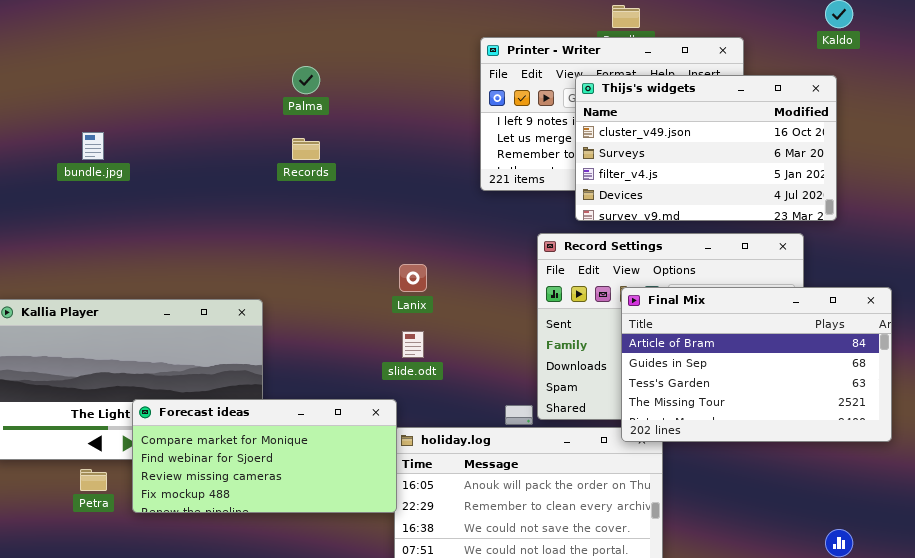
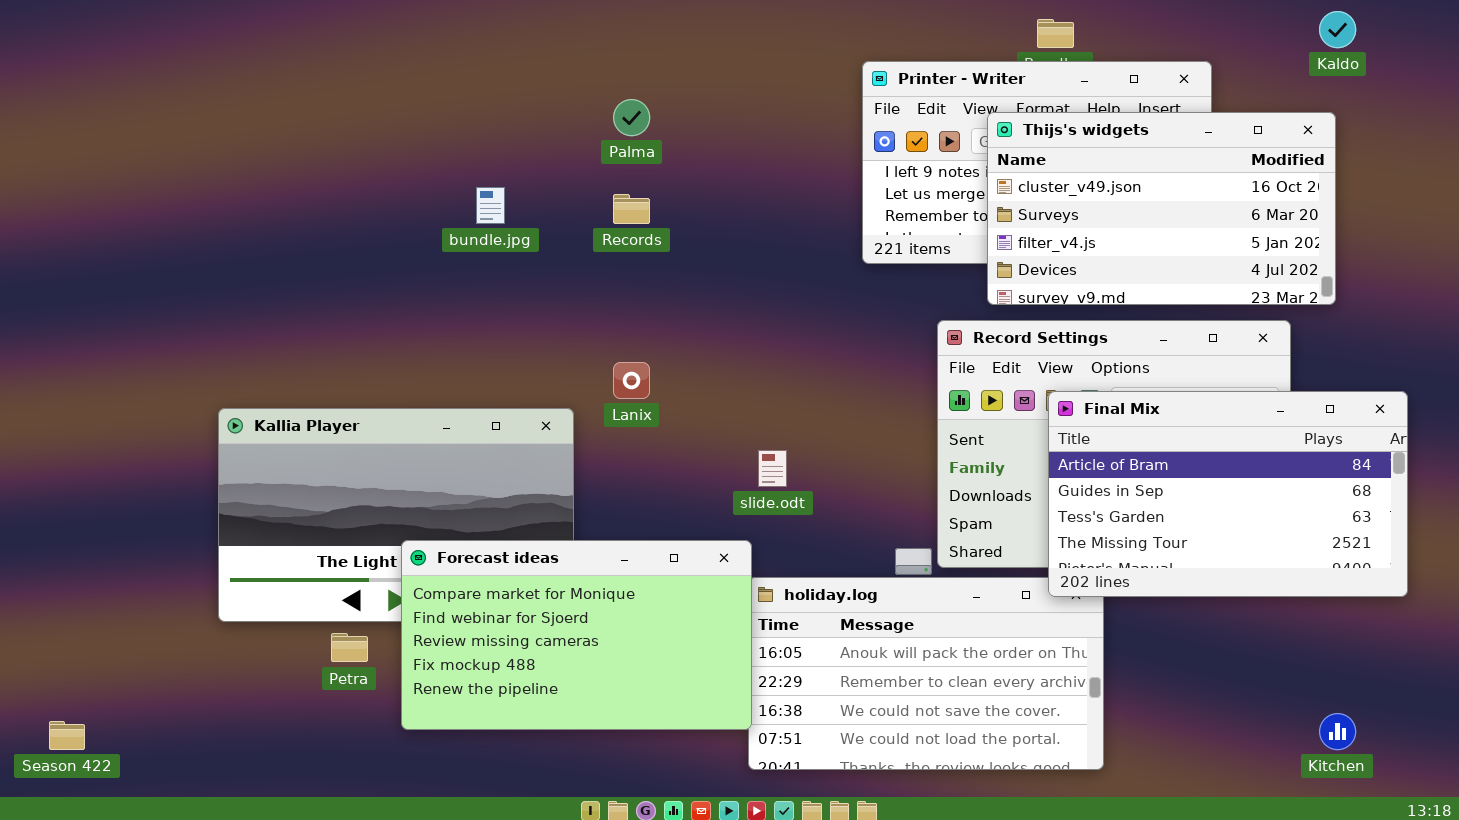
bundle.jpg: [82,132,104,160] -> [476,187,505,224], moved
Lanix: [399,264,427,292] -> [613,362,650,399], moved
Forecast ideas: [132,399,397,513] -> [401,540,752,730], resized

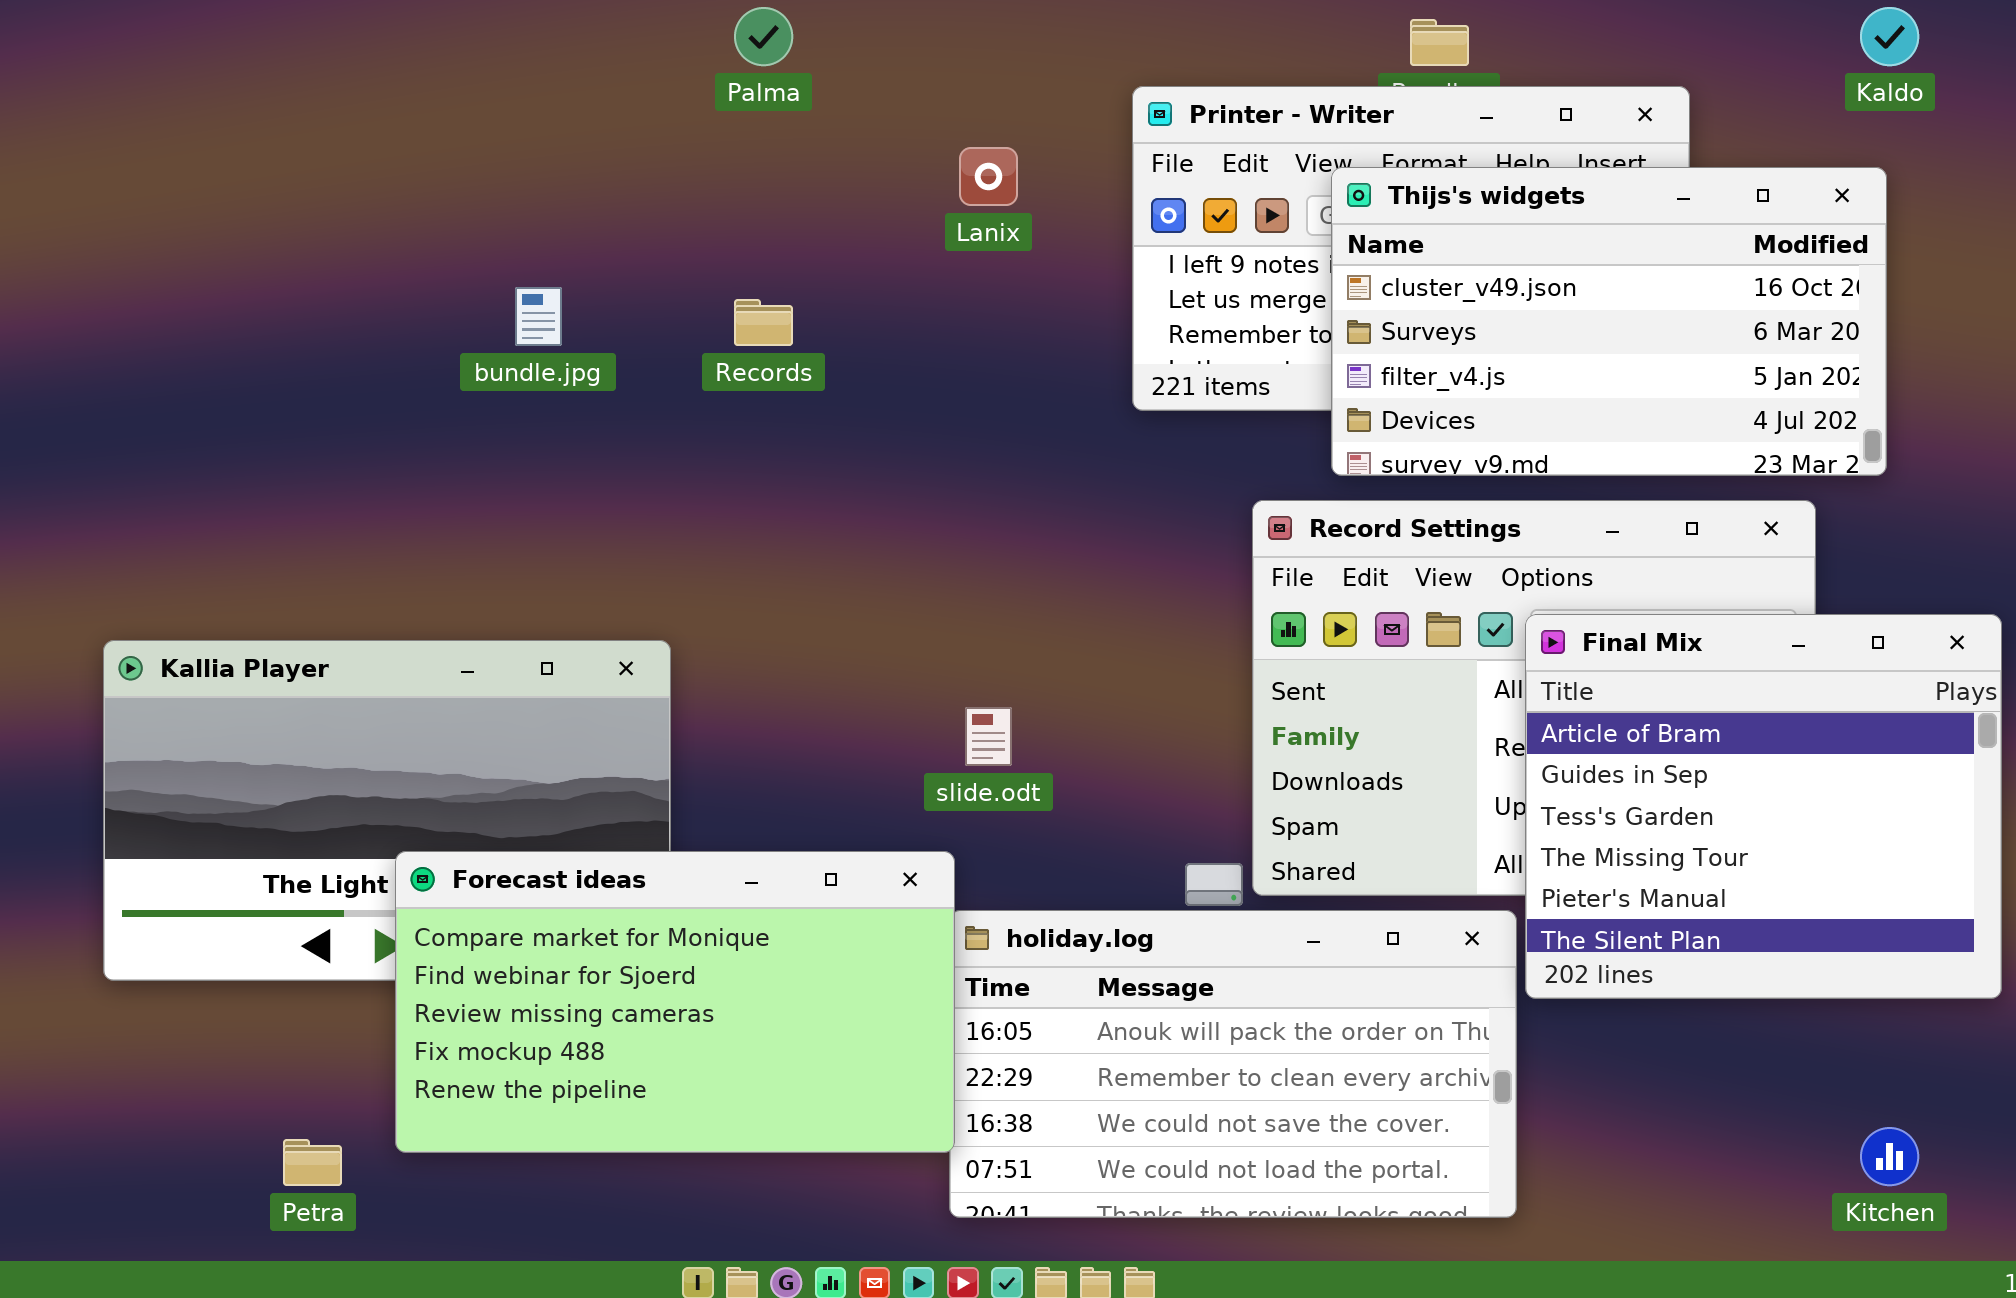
Palma: [613,99,650,136] -> [734,7,793,66], moved
Lanix: [613,362,650,399] -> [959,147,1018,206], moved
Final Mix: [1048,391,1408,597] -> [1525,614,2002,999], resized
Petra: [331,633,368,662] -> [283,1139,342,1186], moved

